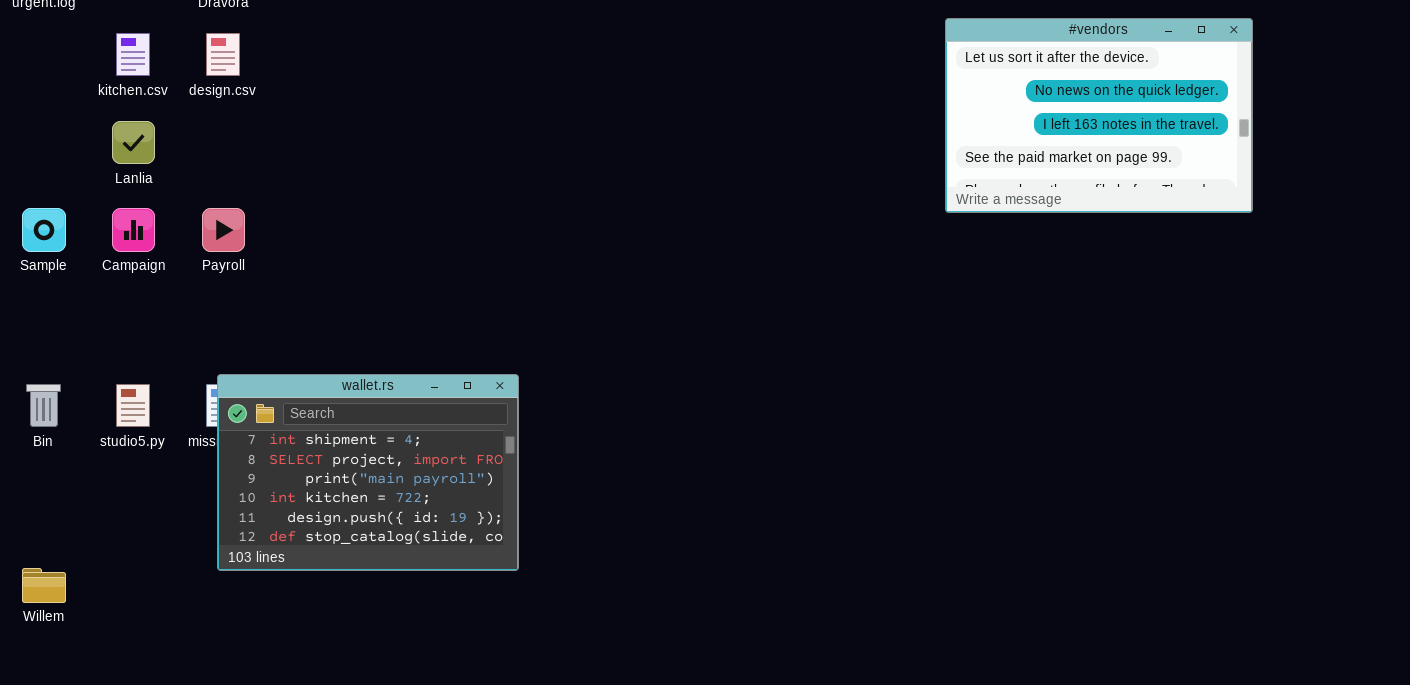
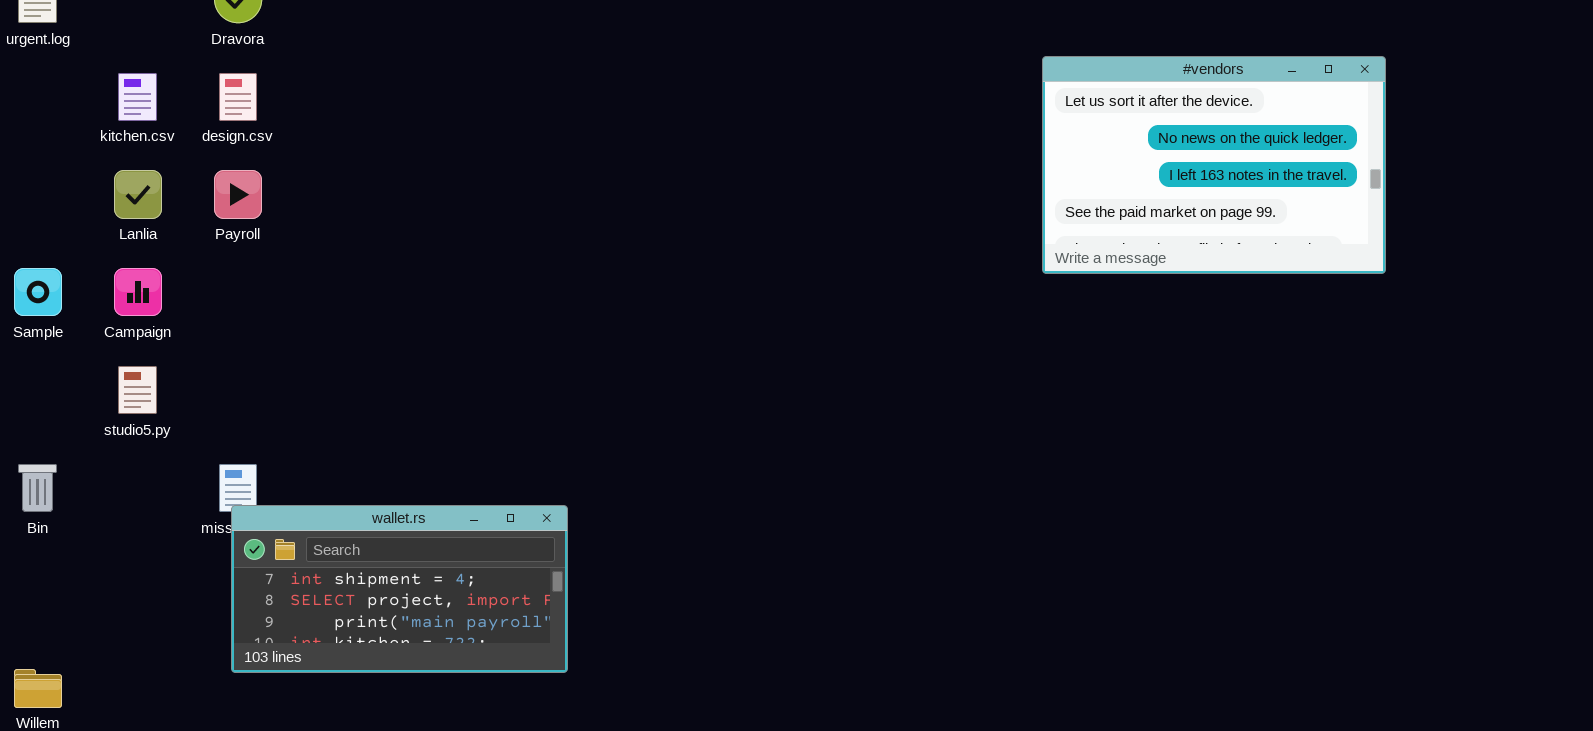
Payroll: [202,208,245,252] -> [214,170,262,219], moved
wallet.rs: [217,374,519,571] -> [231,505,568,673], resized
studio5.py: [116,384,150,427] -> [118,366,157,414], moved

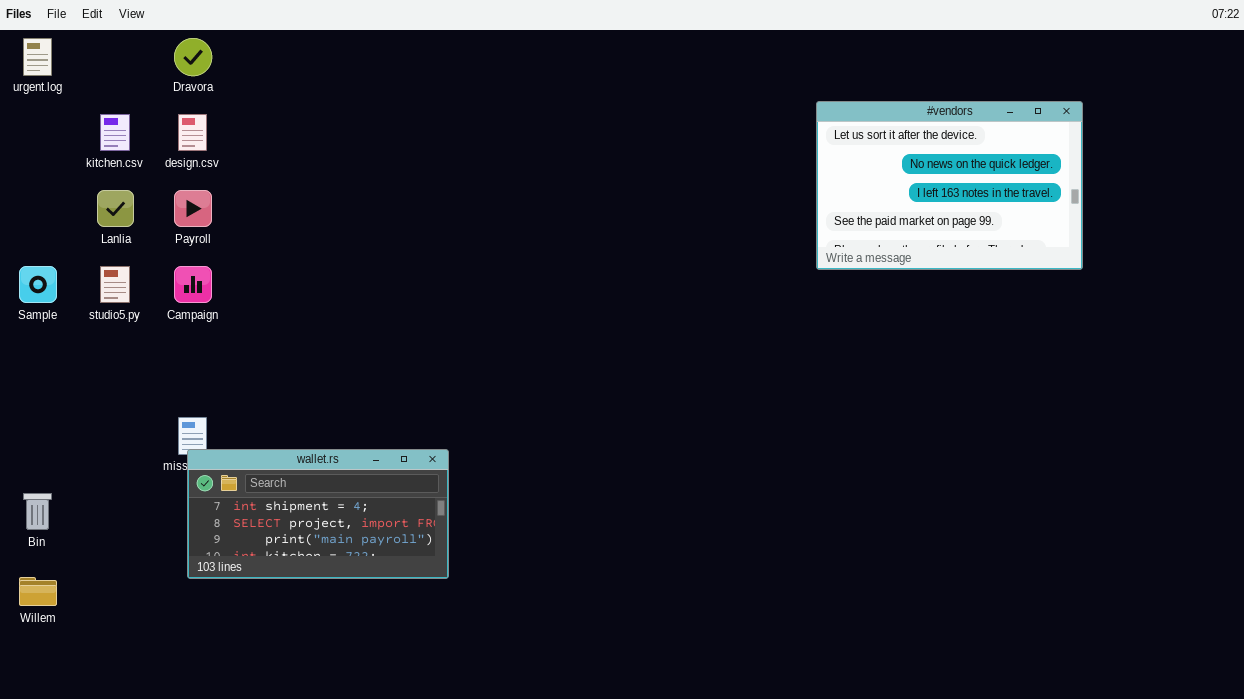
Campaign: [114,268,162,316] -> [174,266,212,303], moved
studio5.py: [118,366,157,414] -> [100,266,130,303], moved
Bin: [18,464,57,512] -> [23,493,52,530], moved

